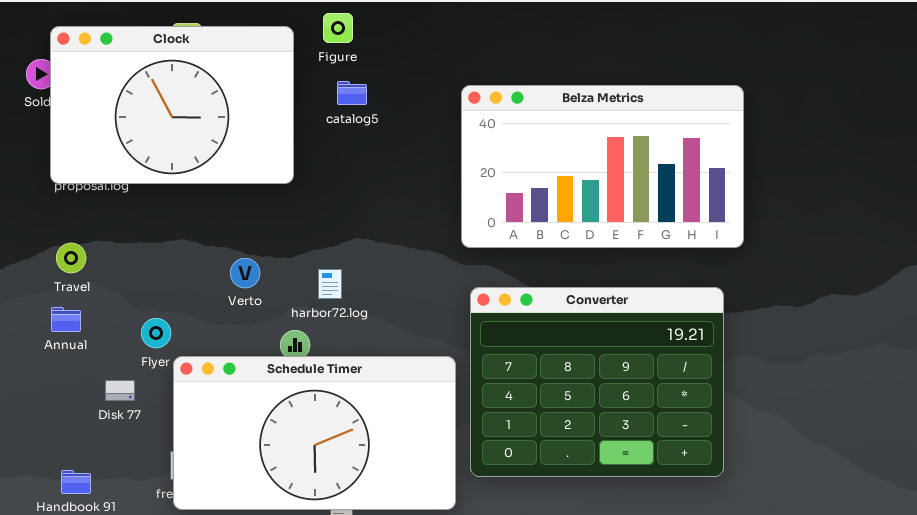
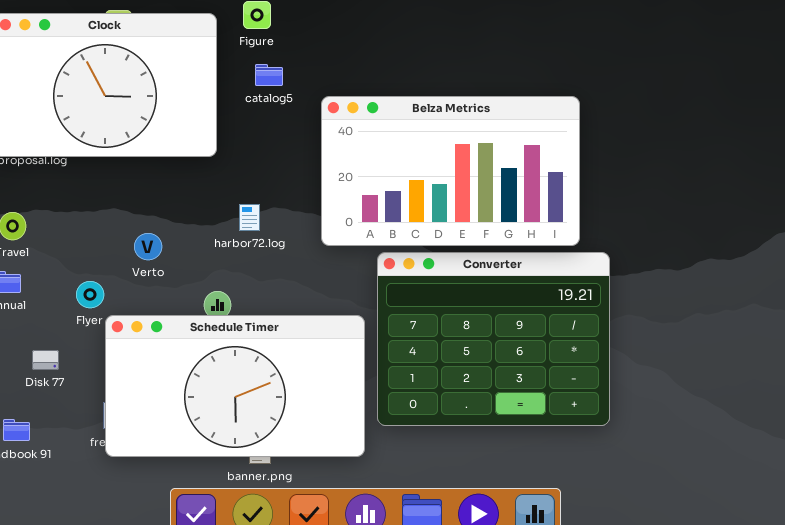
Belza Metrics: [461,85,744,248] -> [321,96,580,246], moved
Verto: [230,258,260,288] -> [134,233,162,260], moved
harbor72.log: [318,269,342,299] -> [239,204,260,231], moved
Disk 77: [105,380,135,401] -> [32,350,59,370], moved

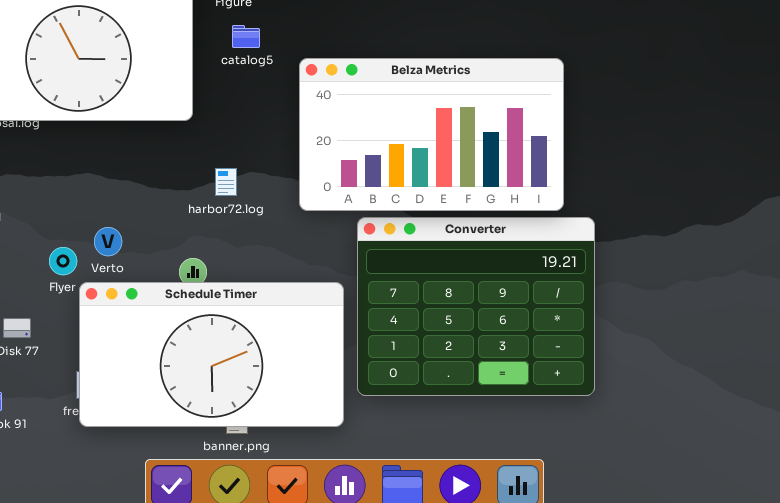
Verto: [134,233,162,260] -> [94,227,122,256], moved

